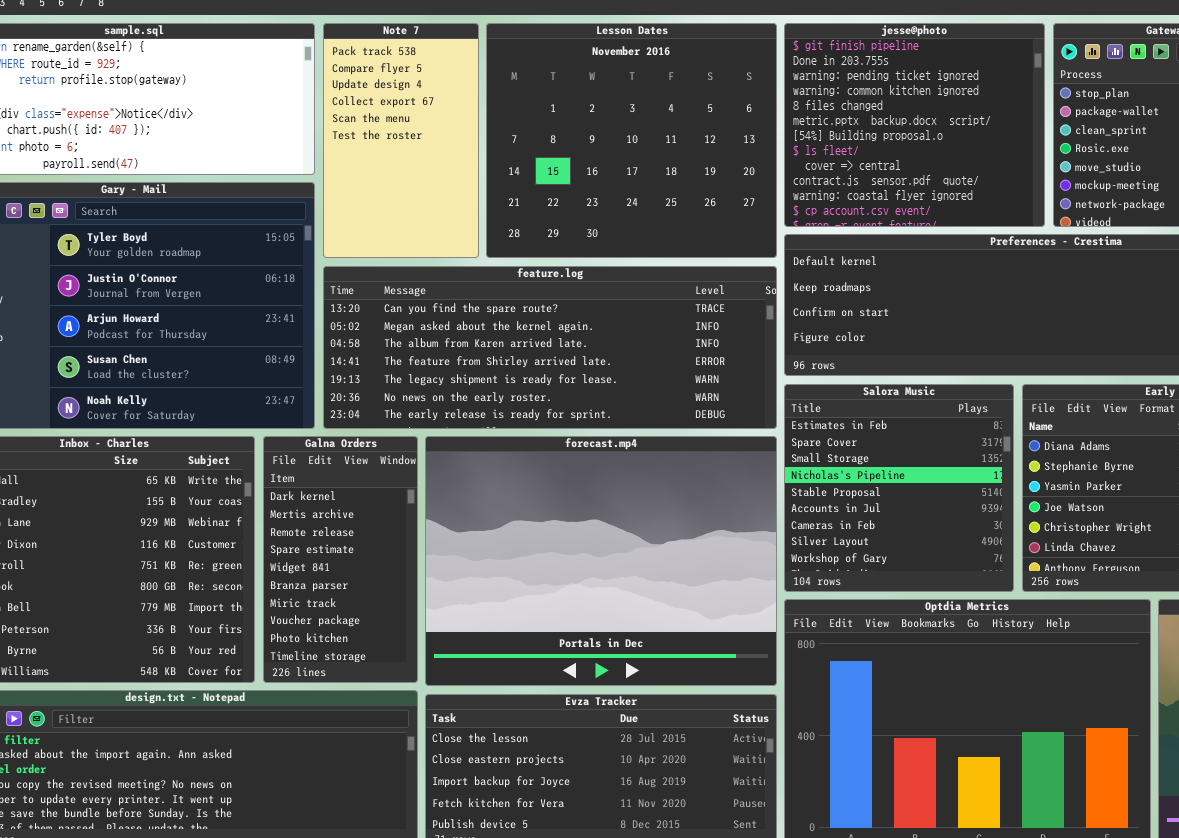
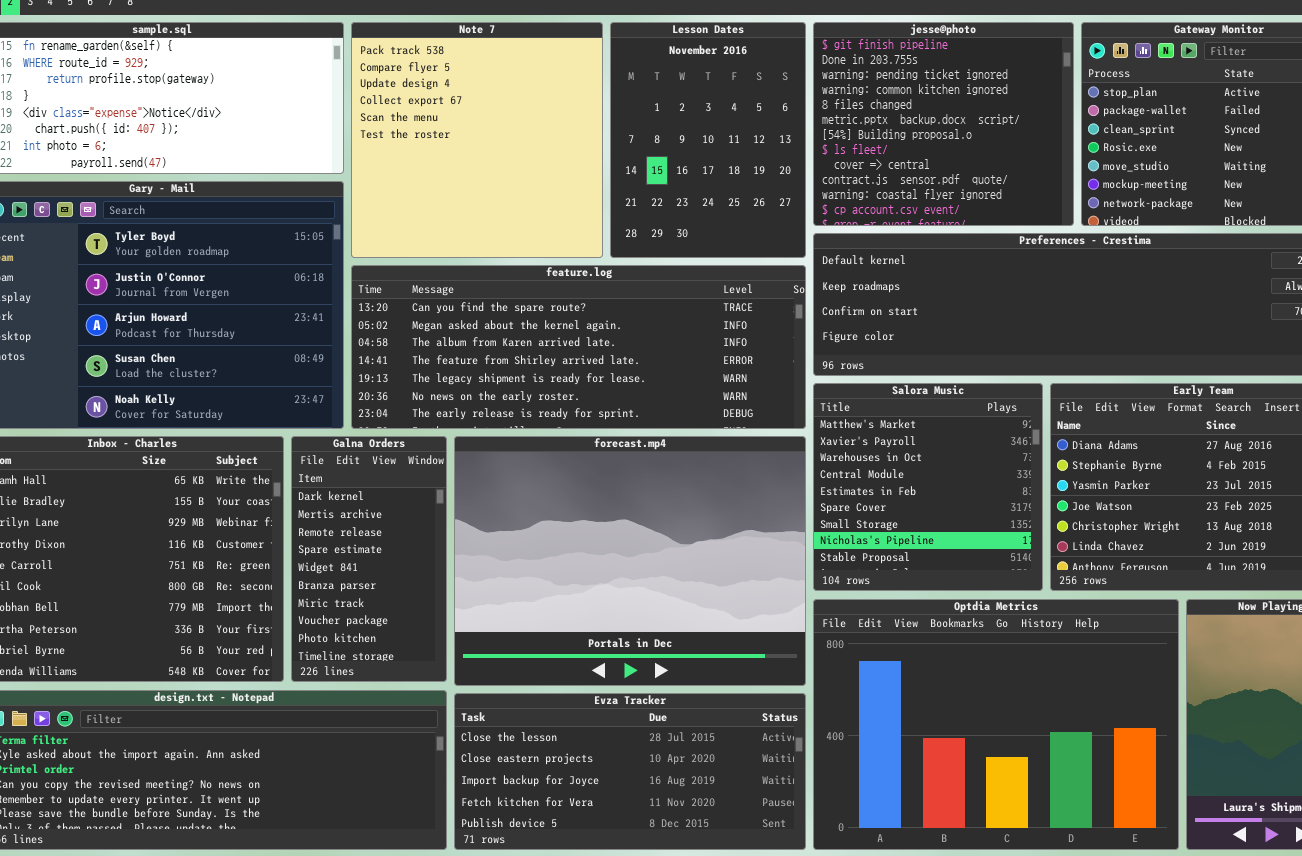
Note 7: [323,23,479,258] -> [351,22,603,258], resized
Lesson Dates: [486,23,777,258] -> [610,22,806,258], resized
Salora Music: [784,384,1014,592] -> [813,383,1043,591], scrolled up 4 rows

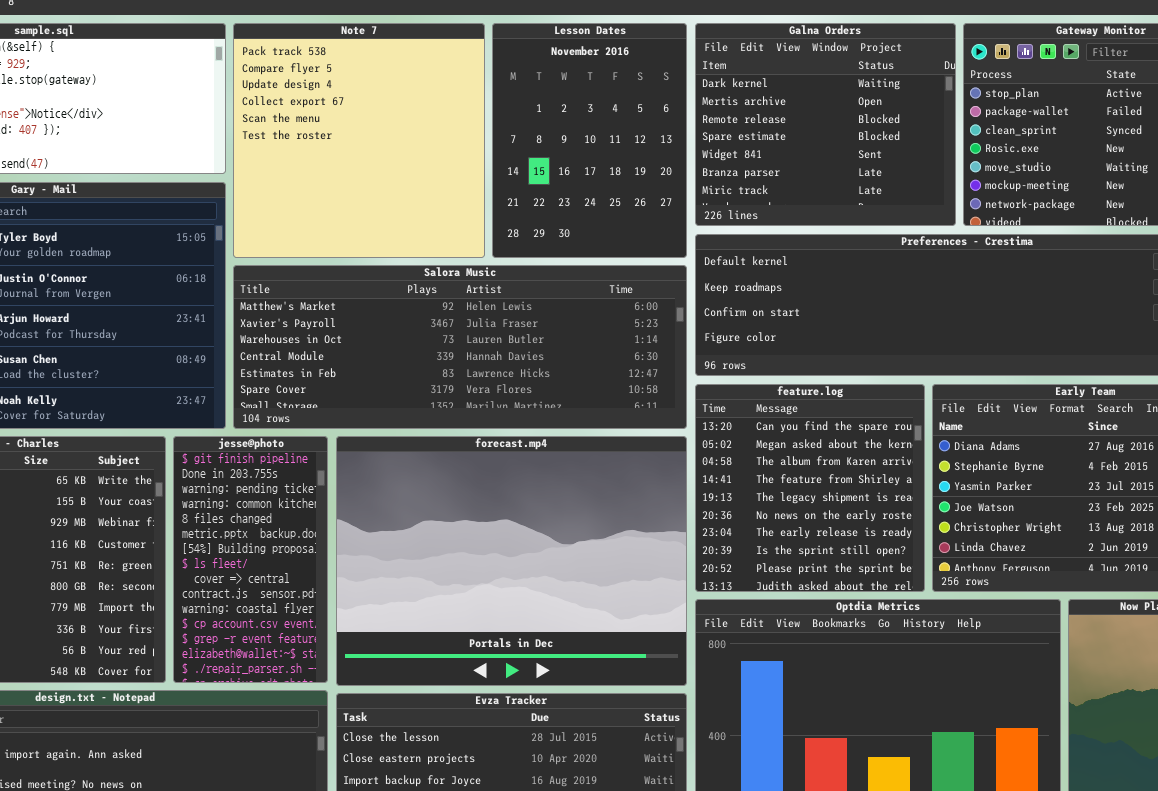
jesse@photo: [813,22,1074,226] -> [173,436,328,683], moved, resized
feature.log: [351,265,806,429] -> [695,384,925,592], moved, resized
Salora Music: [813,383,1043,591] -> [233,265,687,429], moved, resized
Galna Orders: [291,436,447,682] -> [695,23,956,226], moved, resized

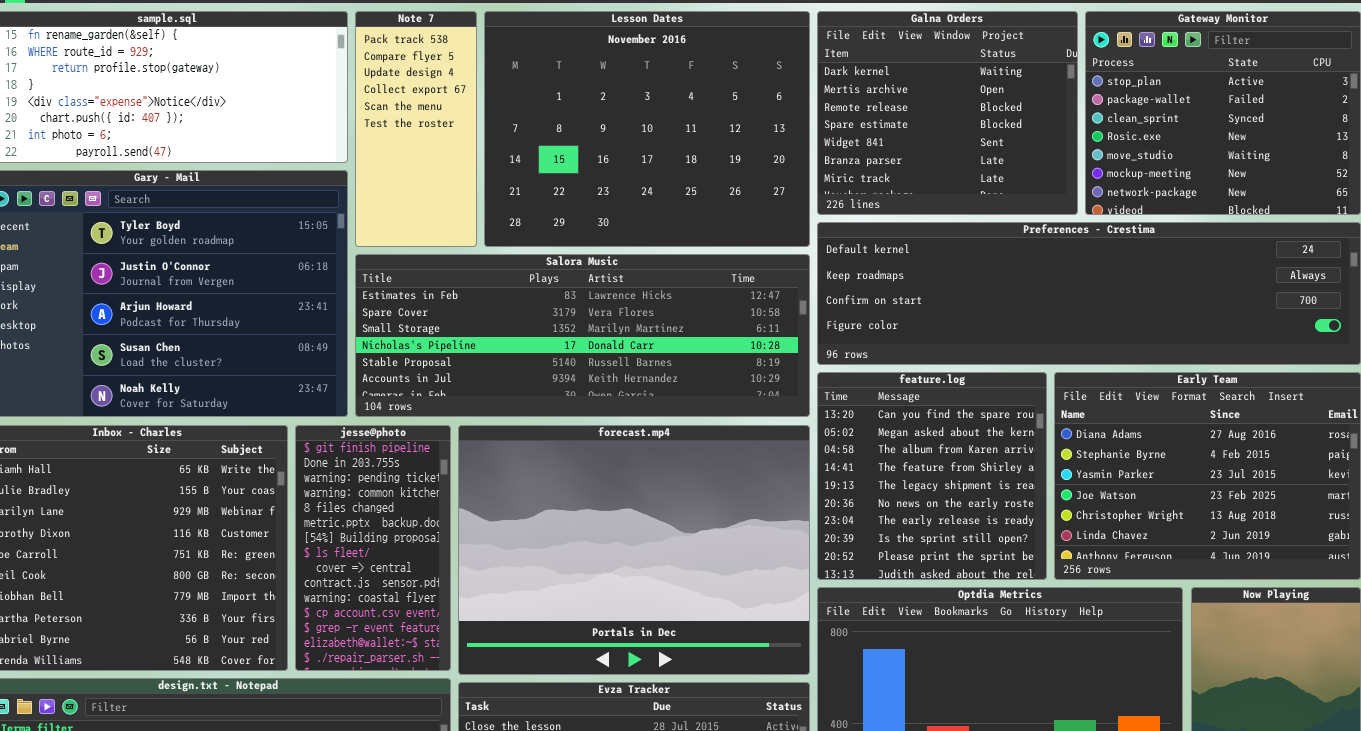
Note 7: [233,23,485,258] -> [355,11,477,247], resized
Lesson Dates: [492,23,687,258] -> [484,11,810,247], resized
Salora Music: [233,265,687,429] -> [355,254,810,417], scrolled down 4 rows

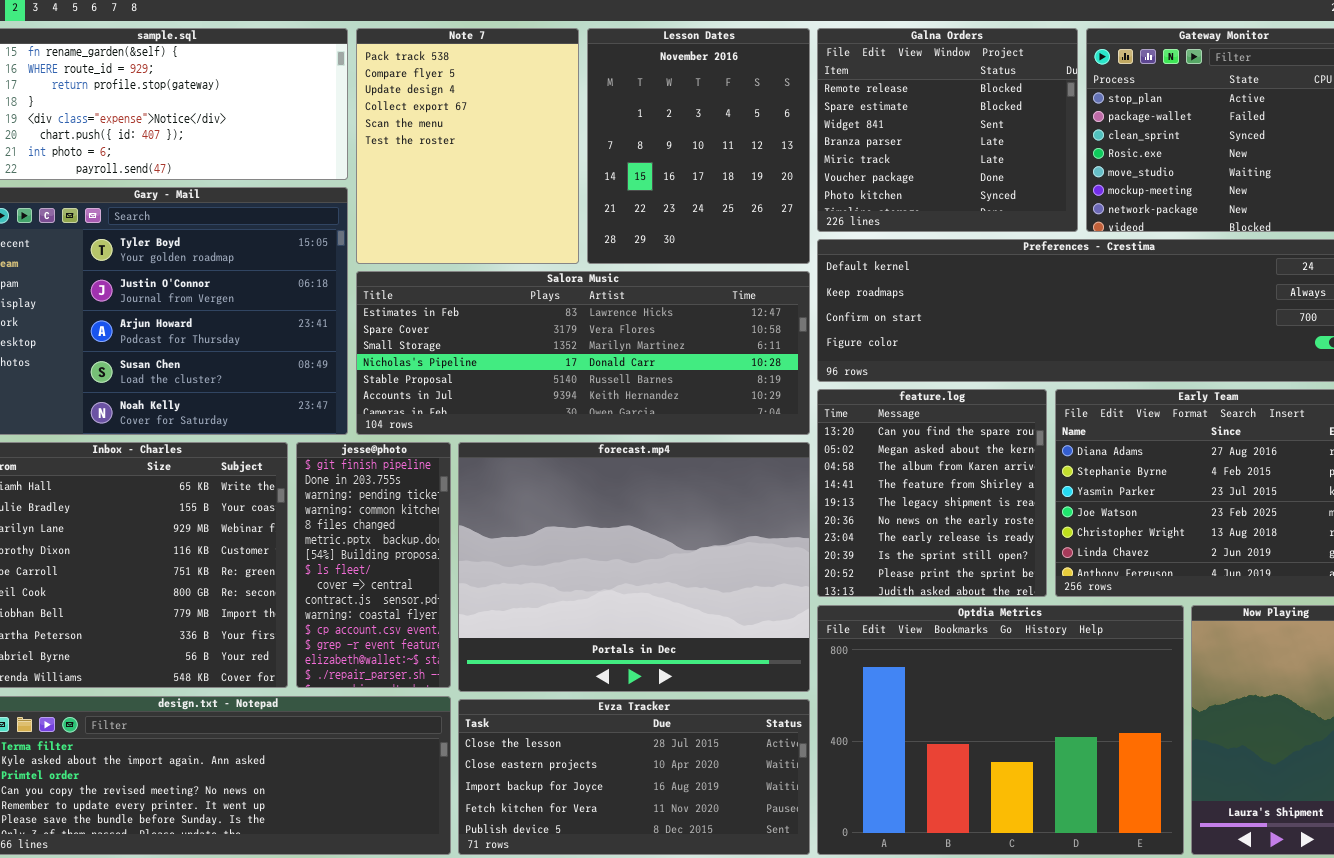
Note 7: [355,11,477,247] -> [356,28,579,264], resized
Lesson Dates: [484,11,810,247] -> [587,28,810,264], resized
Galna Orders: [817,11,1078,215] -> [817,28,1078,232], scrolled down 2 rows

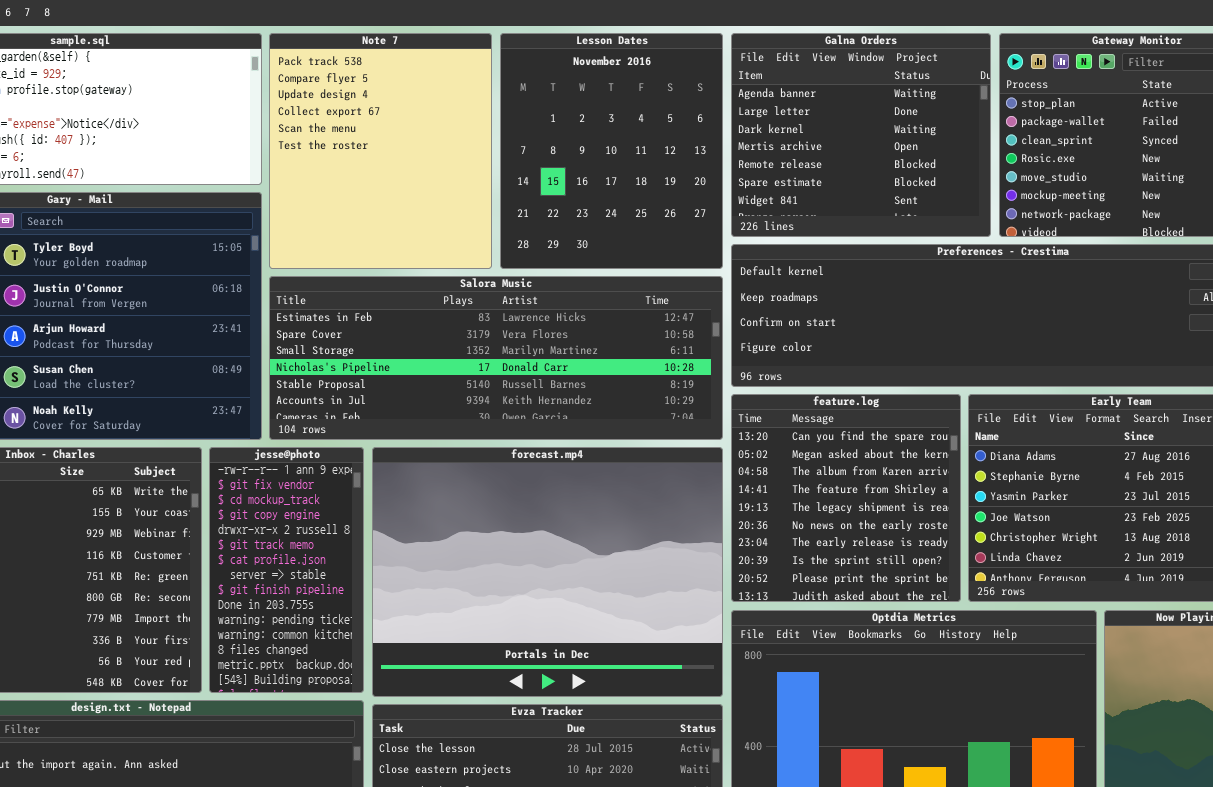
Galna Orders: [817,28,1078,232] -> [731,33,991,237], scrolled up 4 rows
jesse@photo: [296,442,451,688] -> [209,447,364,693], scrolled up 8 rows

